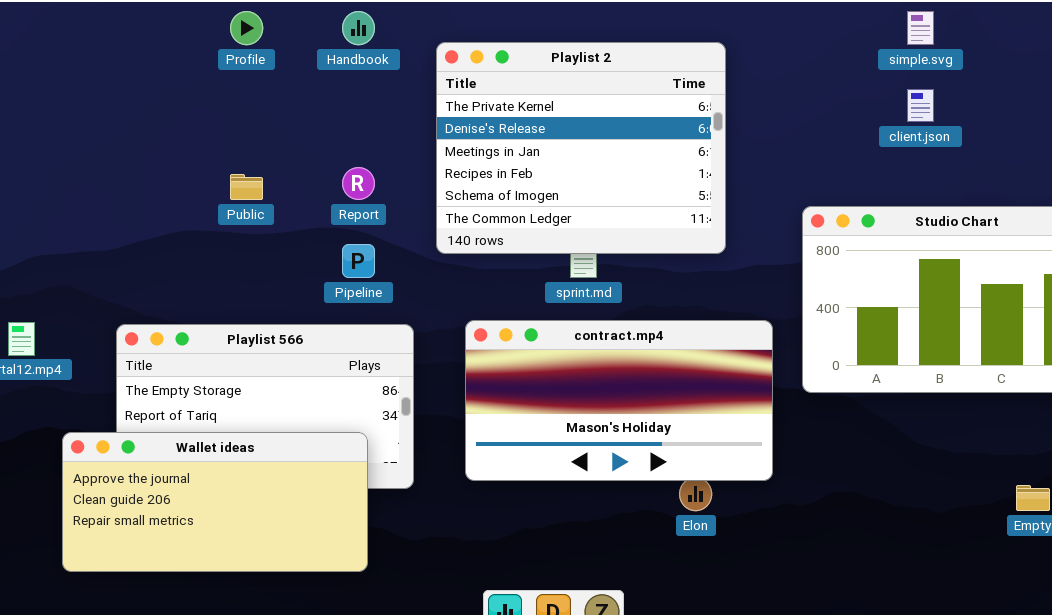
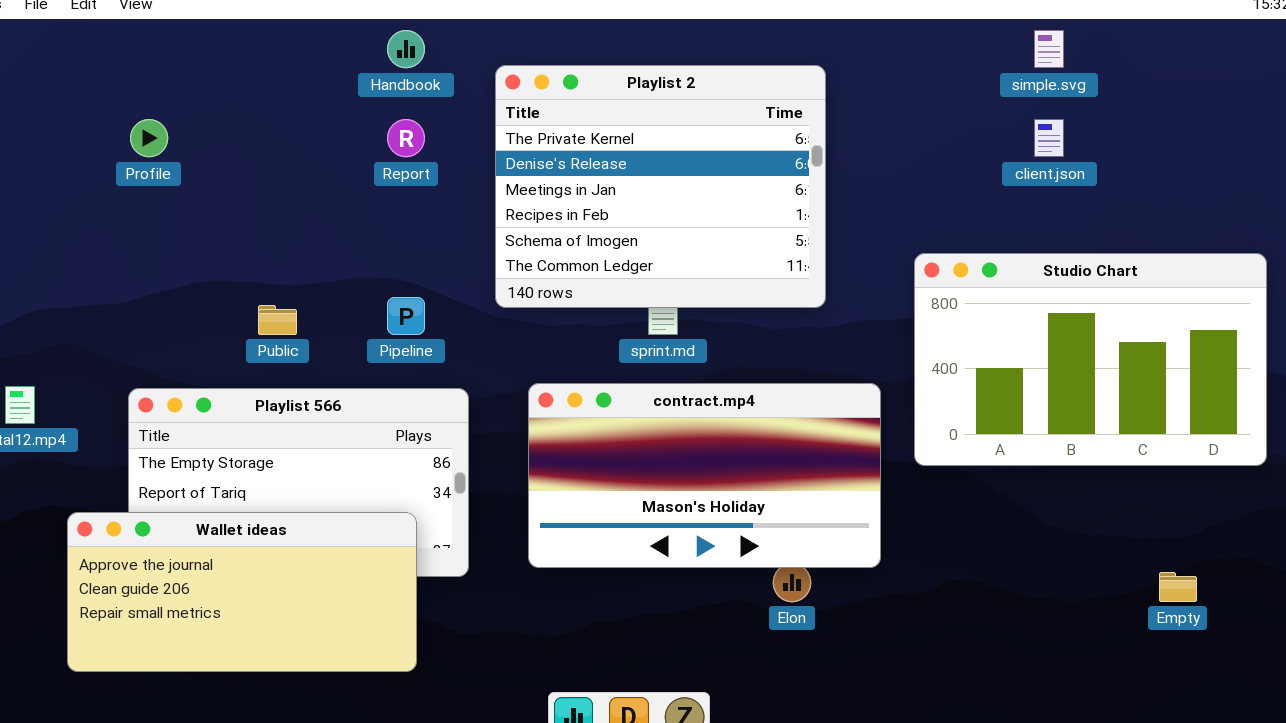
Profile: [230,11,263,45] -> [130,119,168,157], moved
Report: [342,167,375,200] -> [387,119,425,157], moved
Public: [230,174,263,200] -> [258,305,297,335], moved

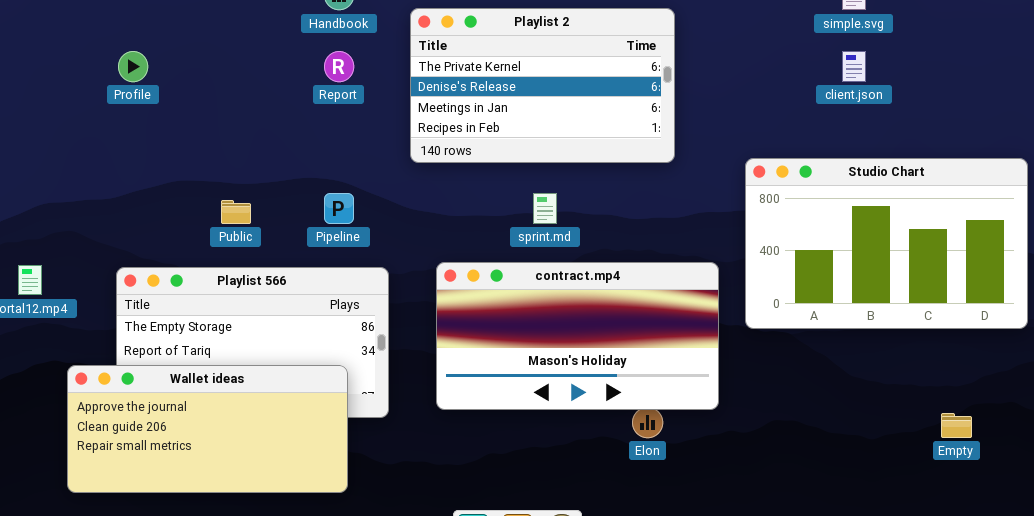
Playlist 2: [495,65,826,308] -> [410,8,675,163], resized

